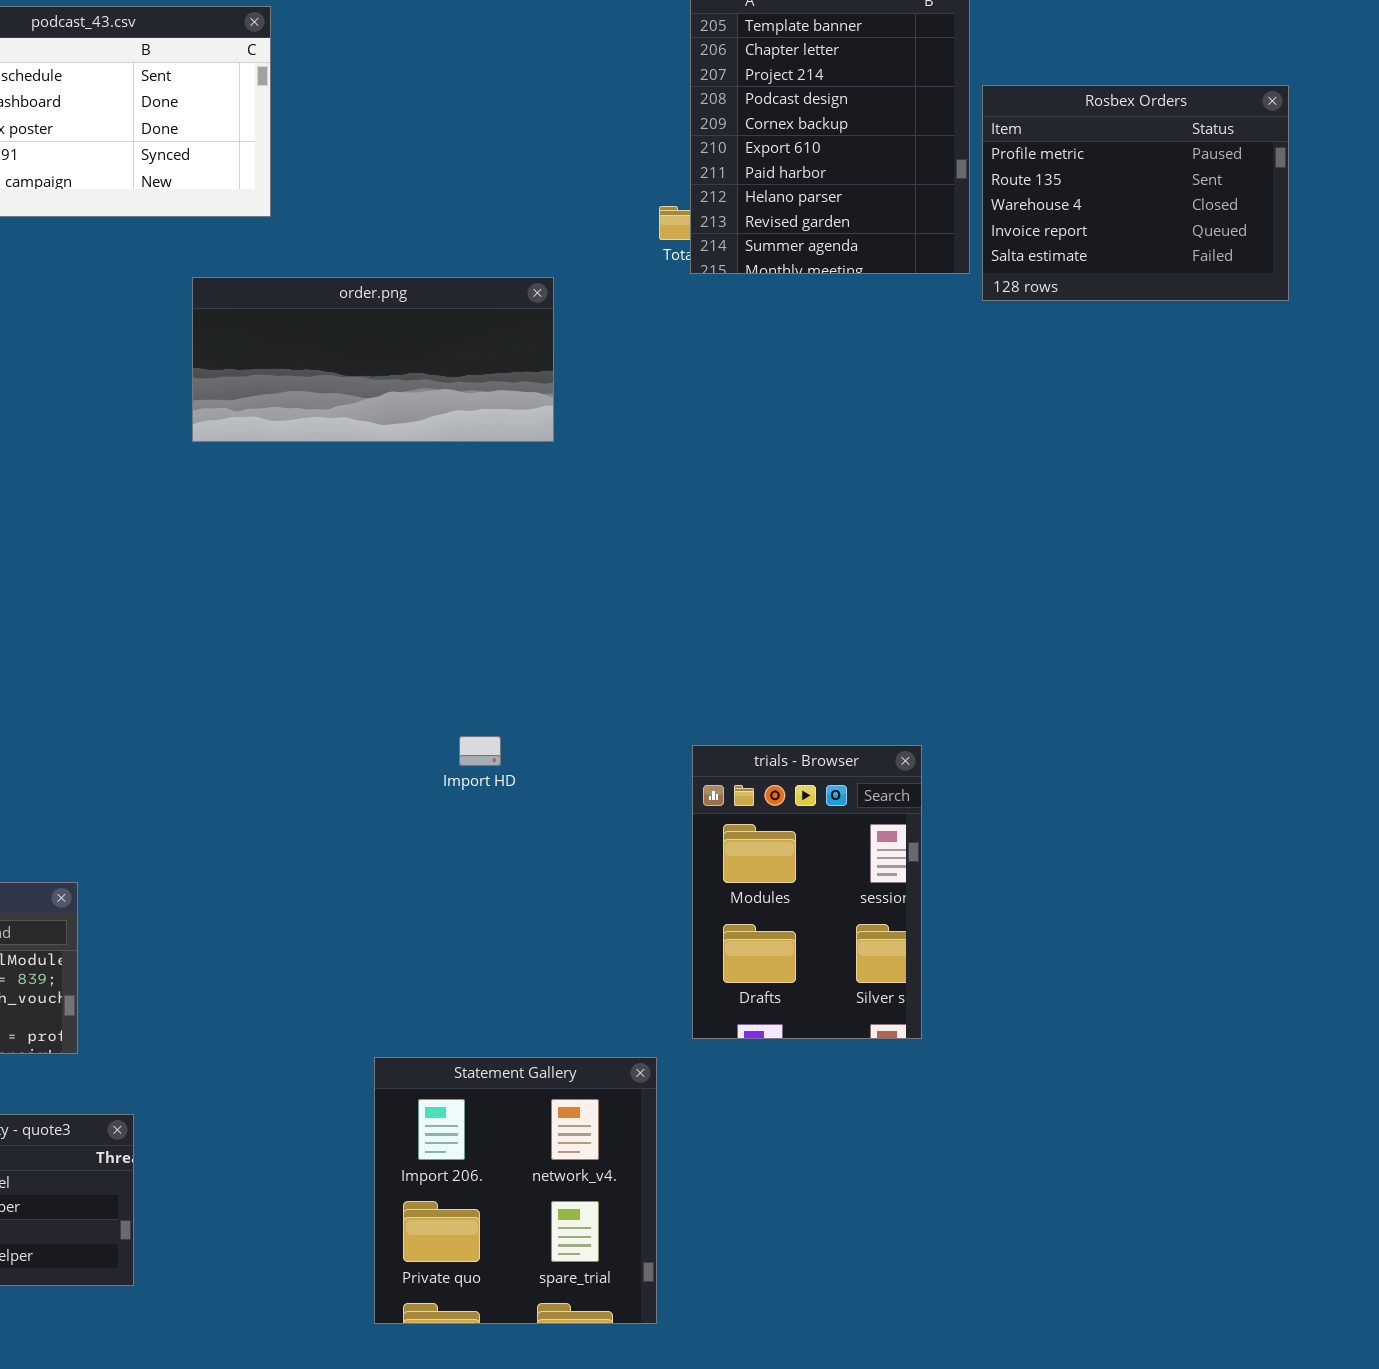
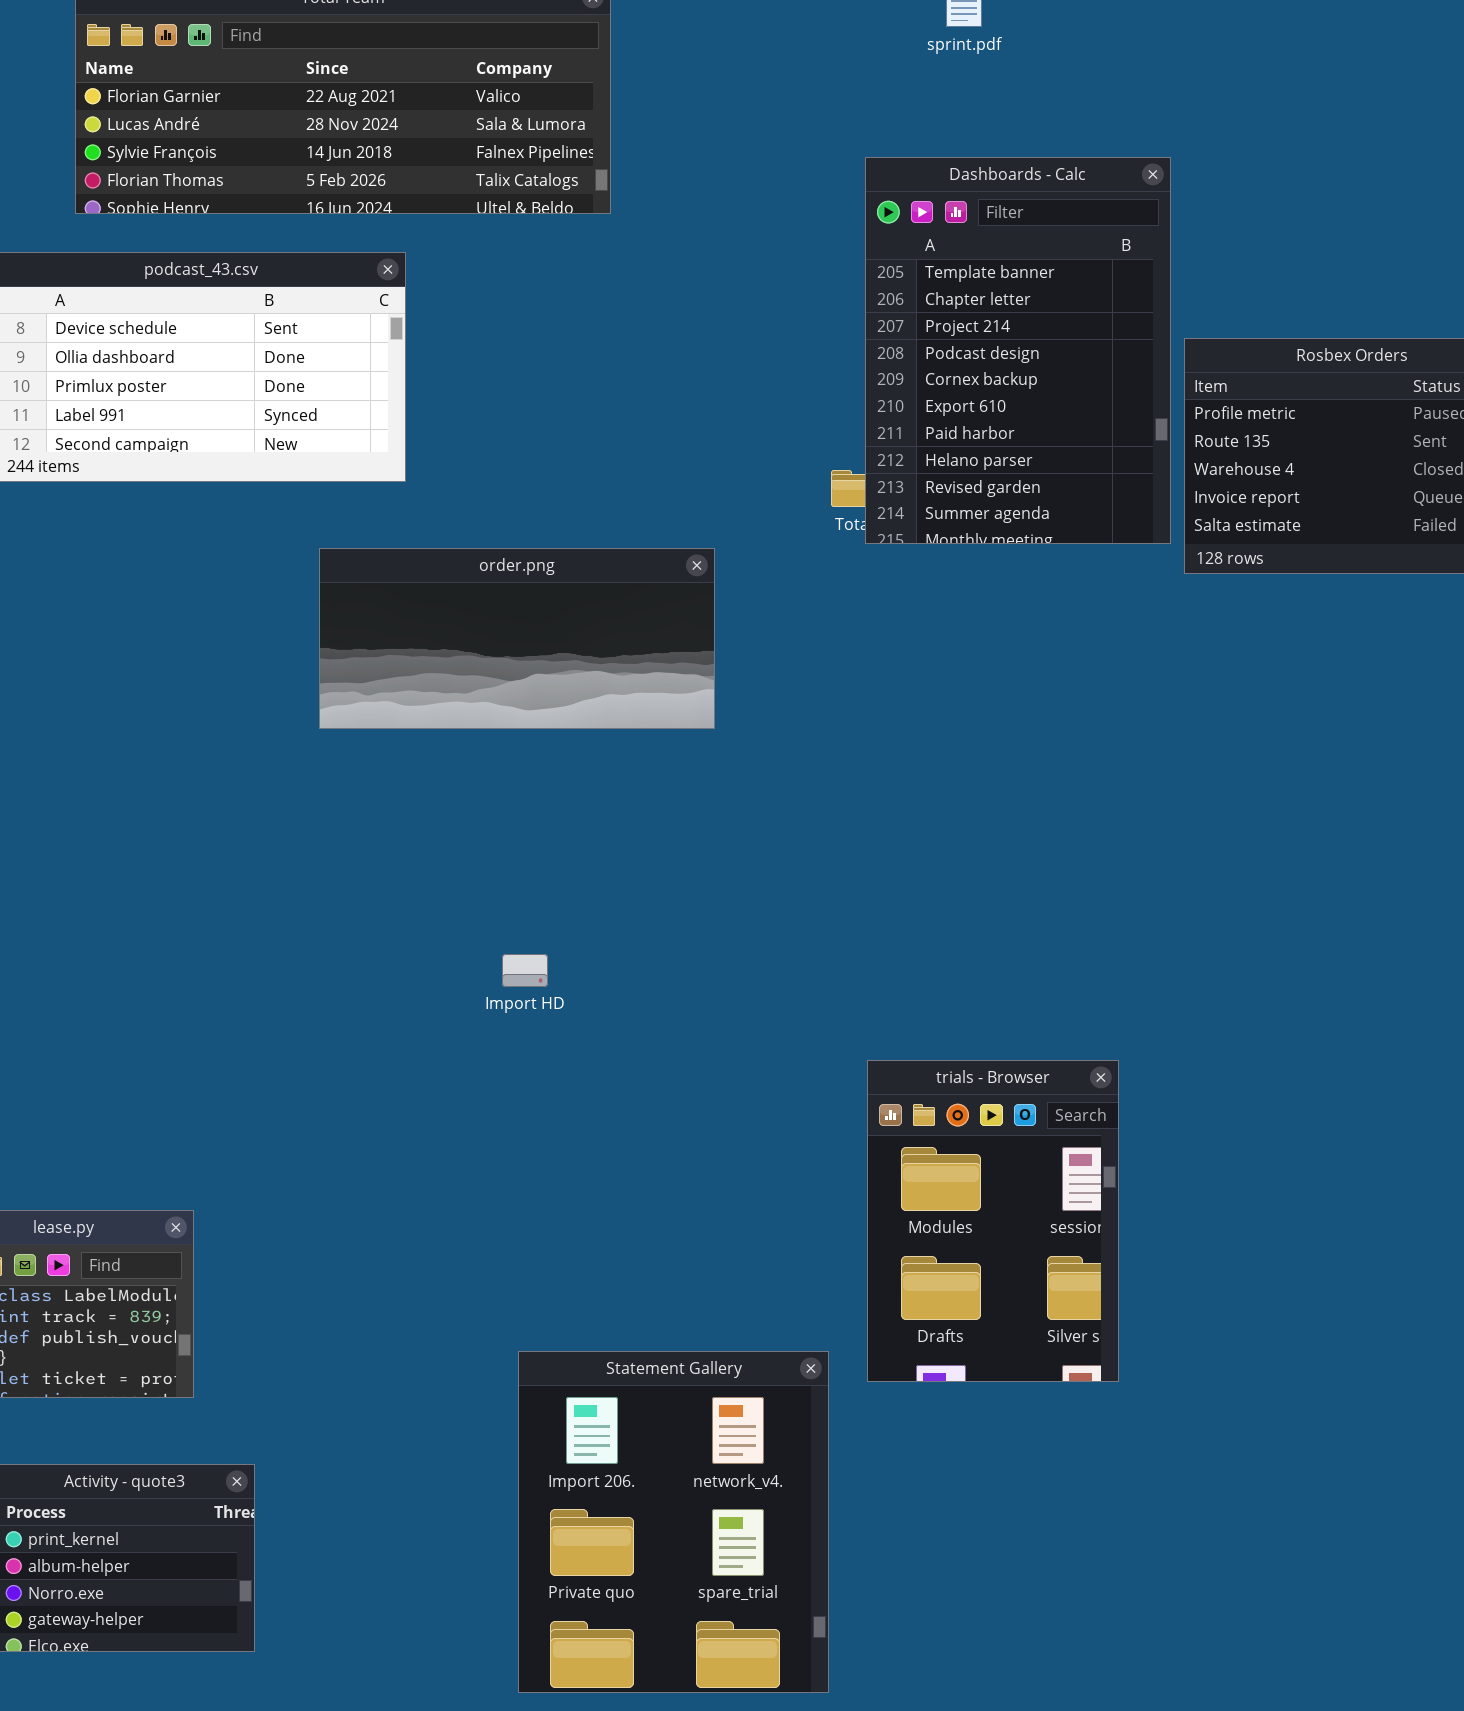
Import HD: [459,736,501,766] -> [502,954,548,987], moved
Statement Gallery: [374,1057,657,1324] -> [518,1351,829,1693], resized

